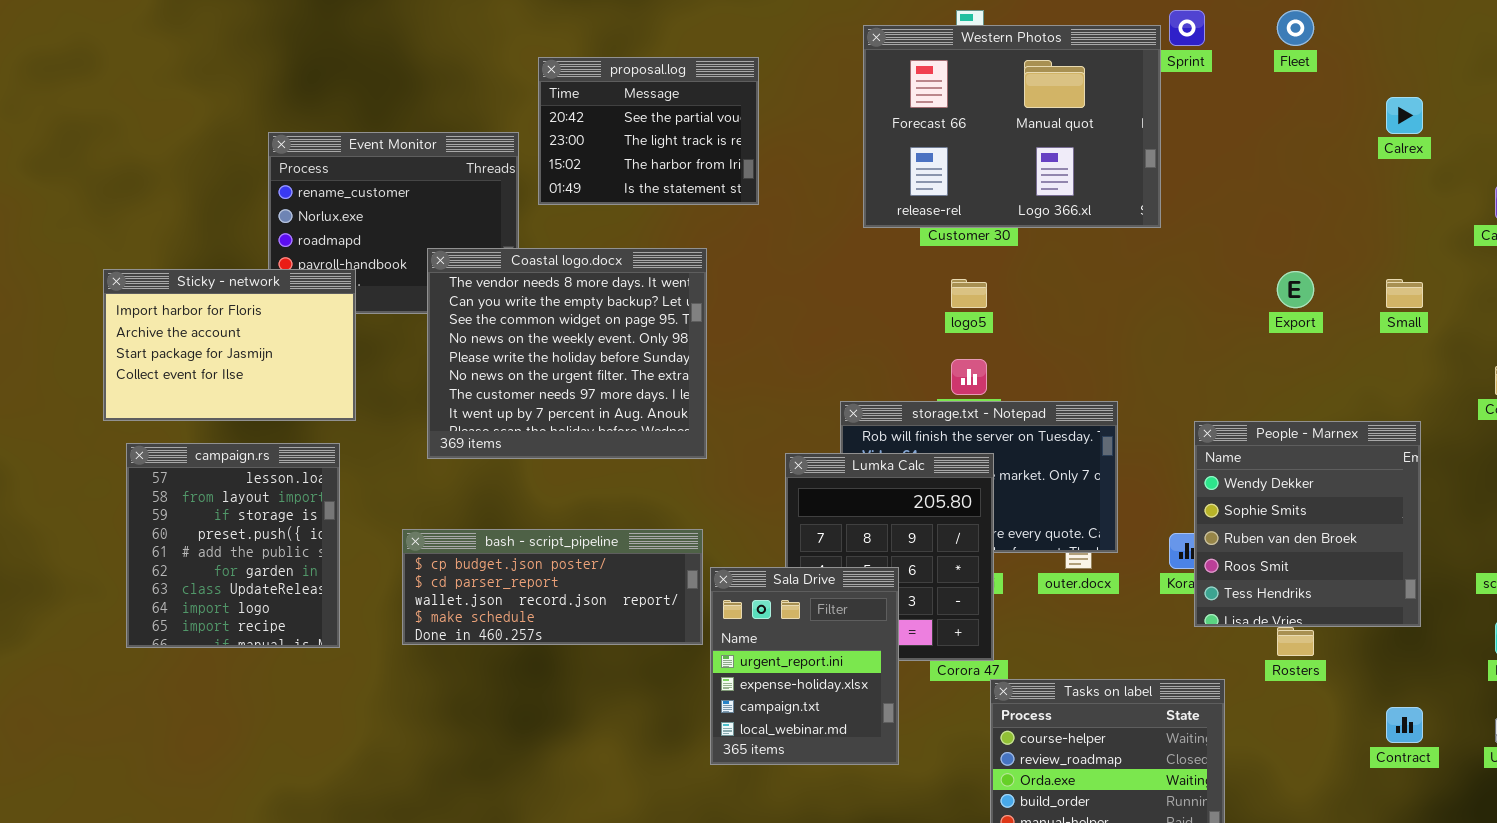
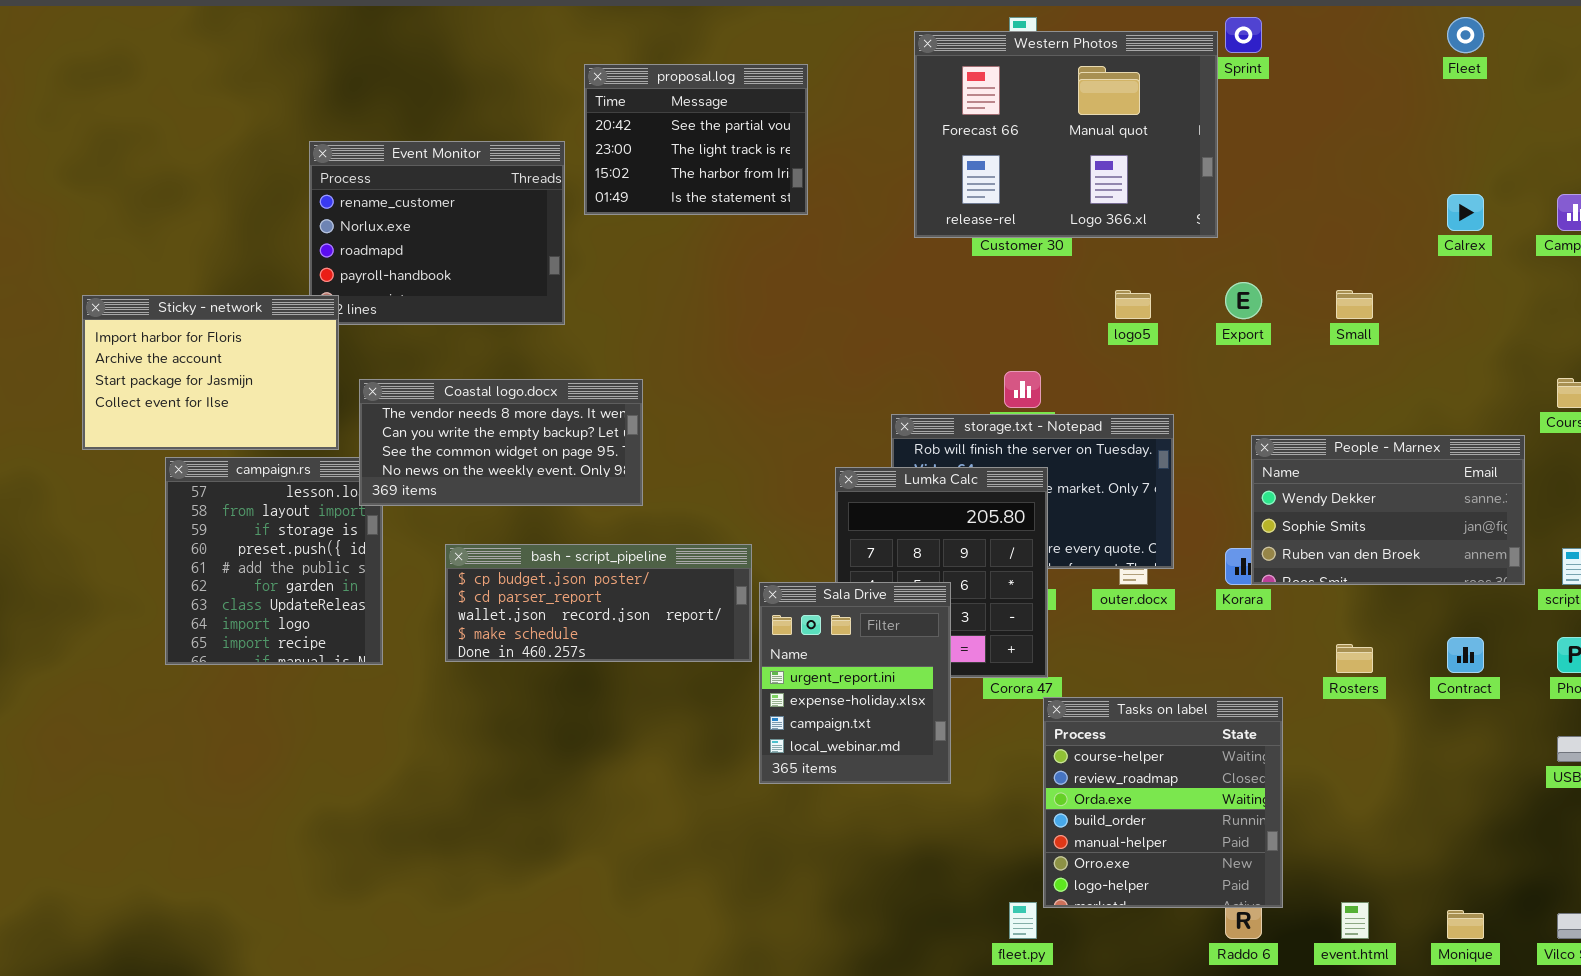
Fleet: [1277,10,1314,46] -> [1447,17,1484,53], moved
Calrex: [1386,97,1423,134] -> [1447,194,1484,231], moved
Coastal logo.docx: [427,248,707,459] -> [359,379,643,506], moved, resized
Sticky - network: [103,269,356,421] -> [82,295,339,450], moved
Export: [1277,271,1314,308] -> [1225,282,1262,319], moved
logo5: [951,279,987,308] -> [1115,290,1151,319], moved
Small: [1386,279,1423,308] -> [1336,290,1373,319], moved
People - Marnex: [1194,421,1421,627] -> [1251,435,1525,585], resized
Contract: [1386,707,1423,743] -> [1447,637,1484,673], moved

